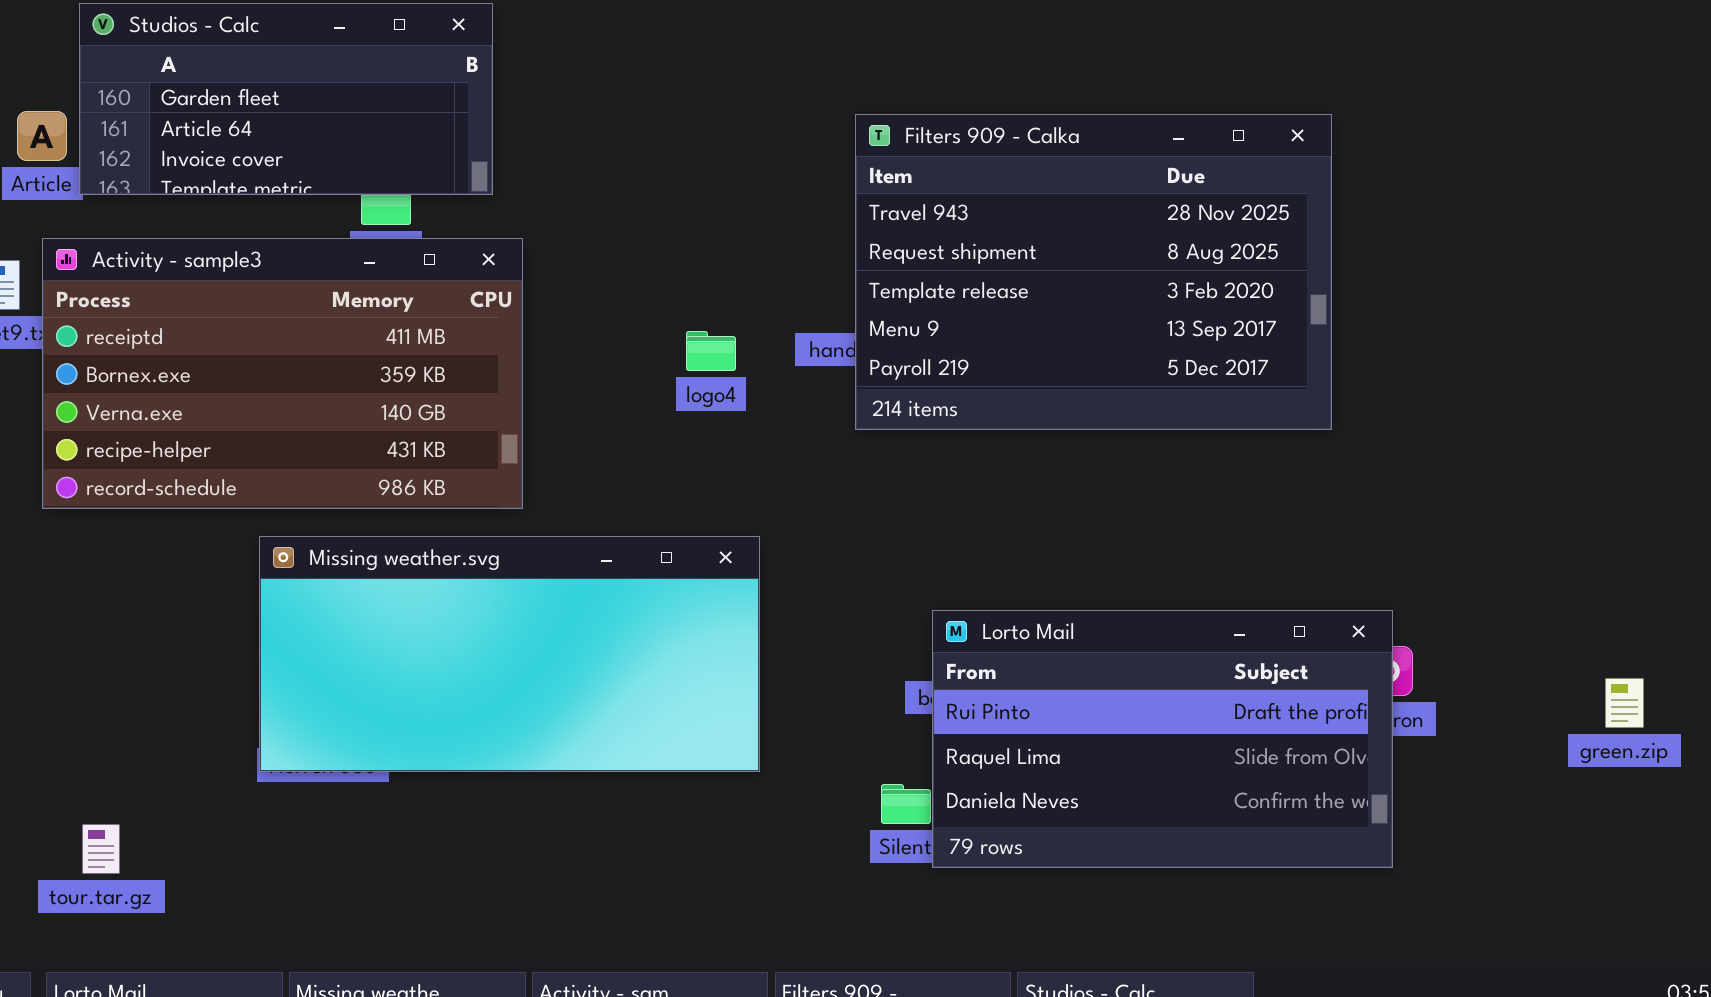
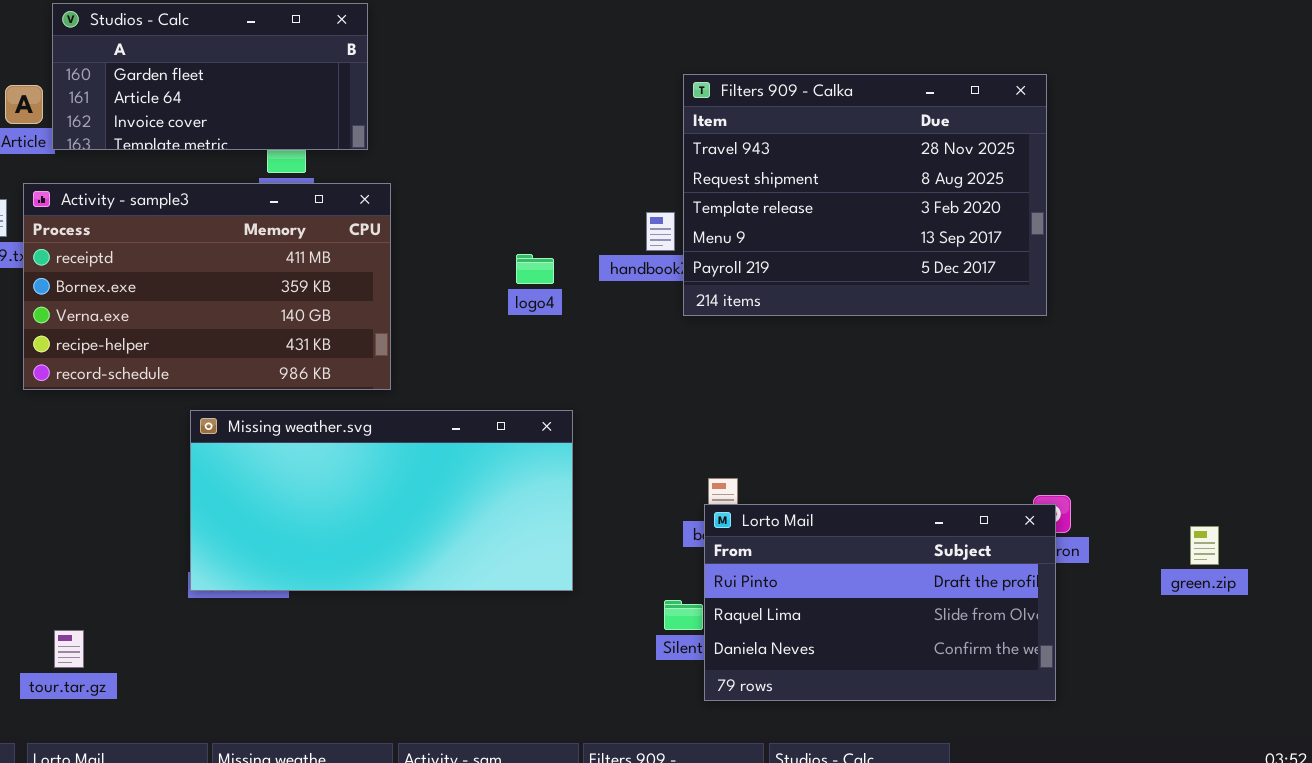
Filters 909 - Calka: [855,114,1332,430] -> [683,74,1047,316], moved
Lorto Mail: [932,610,1393,868] -> [704,504,1056,701], moved
green.zip: [1605,678,1644,728] -> [1190,526,1219,565], moved

